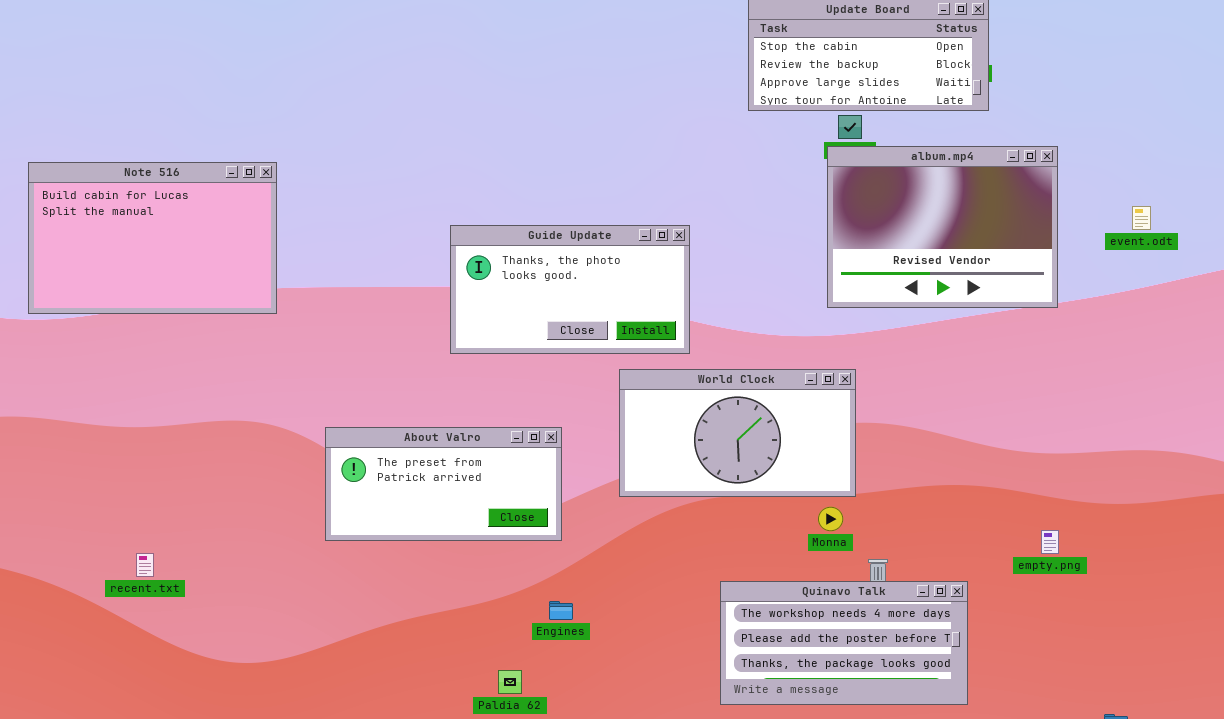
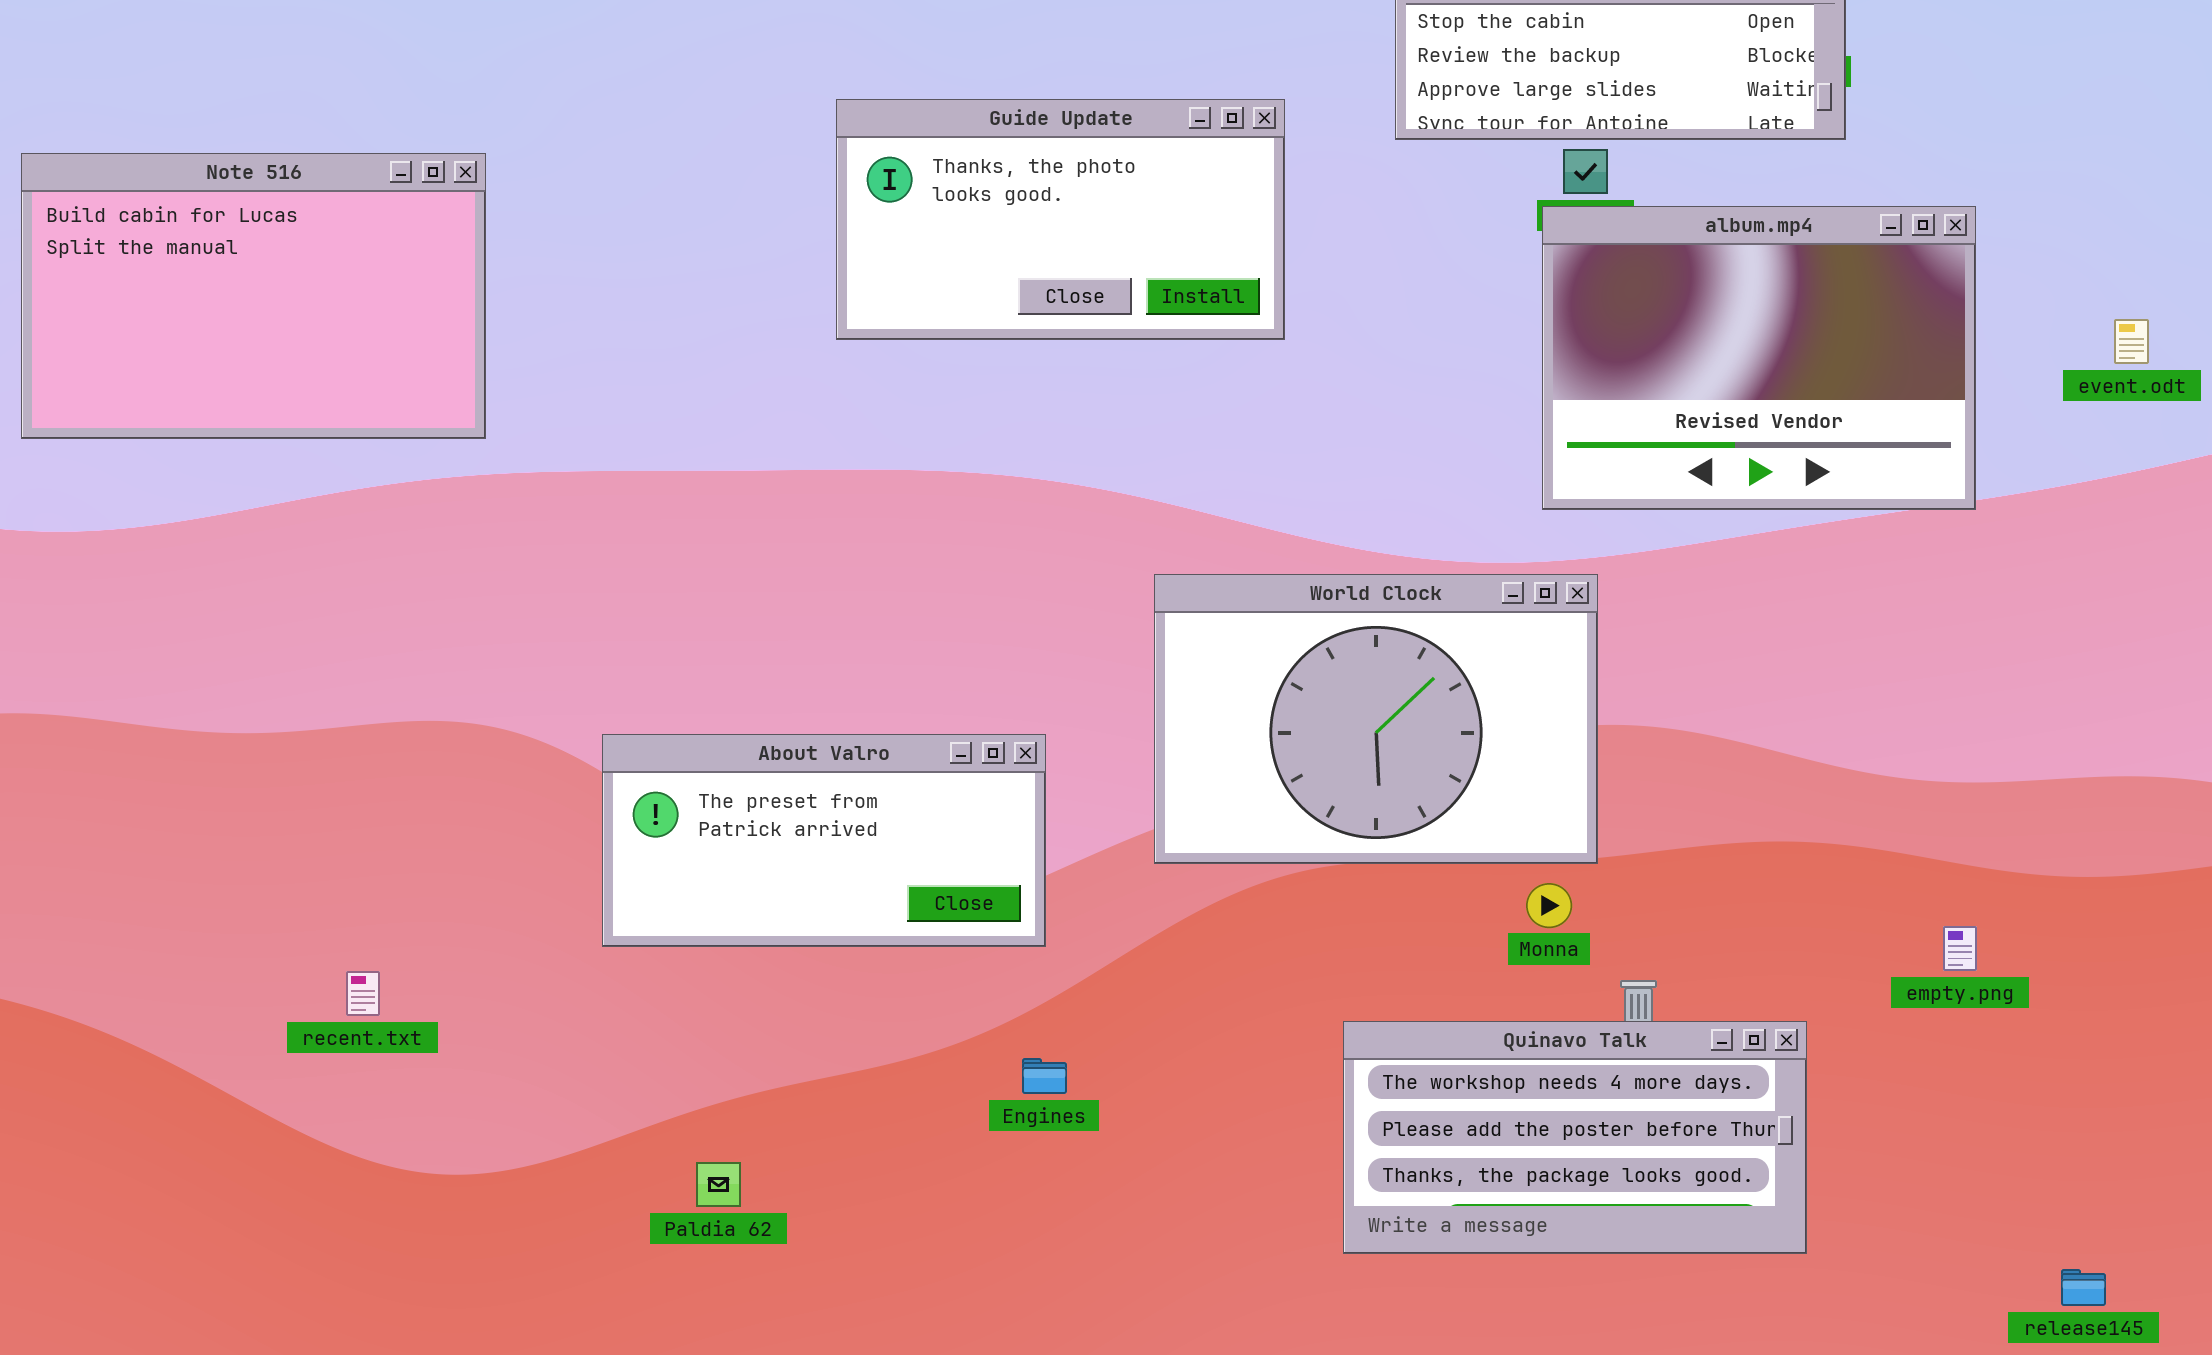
Note 516: [28,162,277,314] -> [21,153,486,439], moved
Guide Update: [450,225,690,354] -> [836,99,1285,340], moved
World Clock: [619,369,856,497] -> [1154,574,1598,864], resized
recent.txt: [136,553,154,577] -> [346,971,380,1016], moved
Paldia 62: [498,670,522,694] -> [696,1162,741,1207], moved

